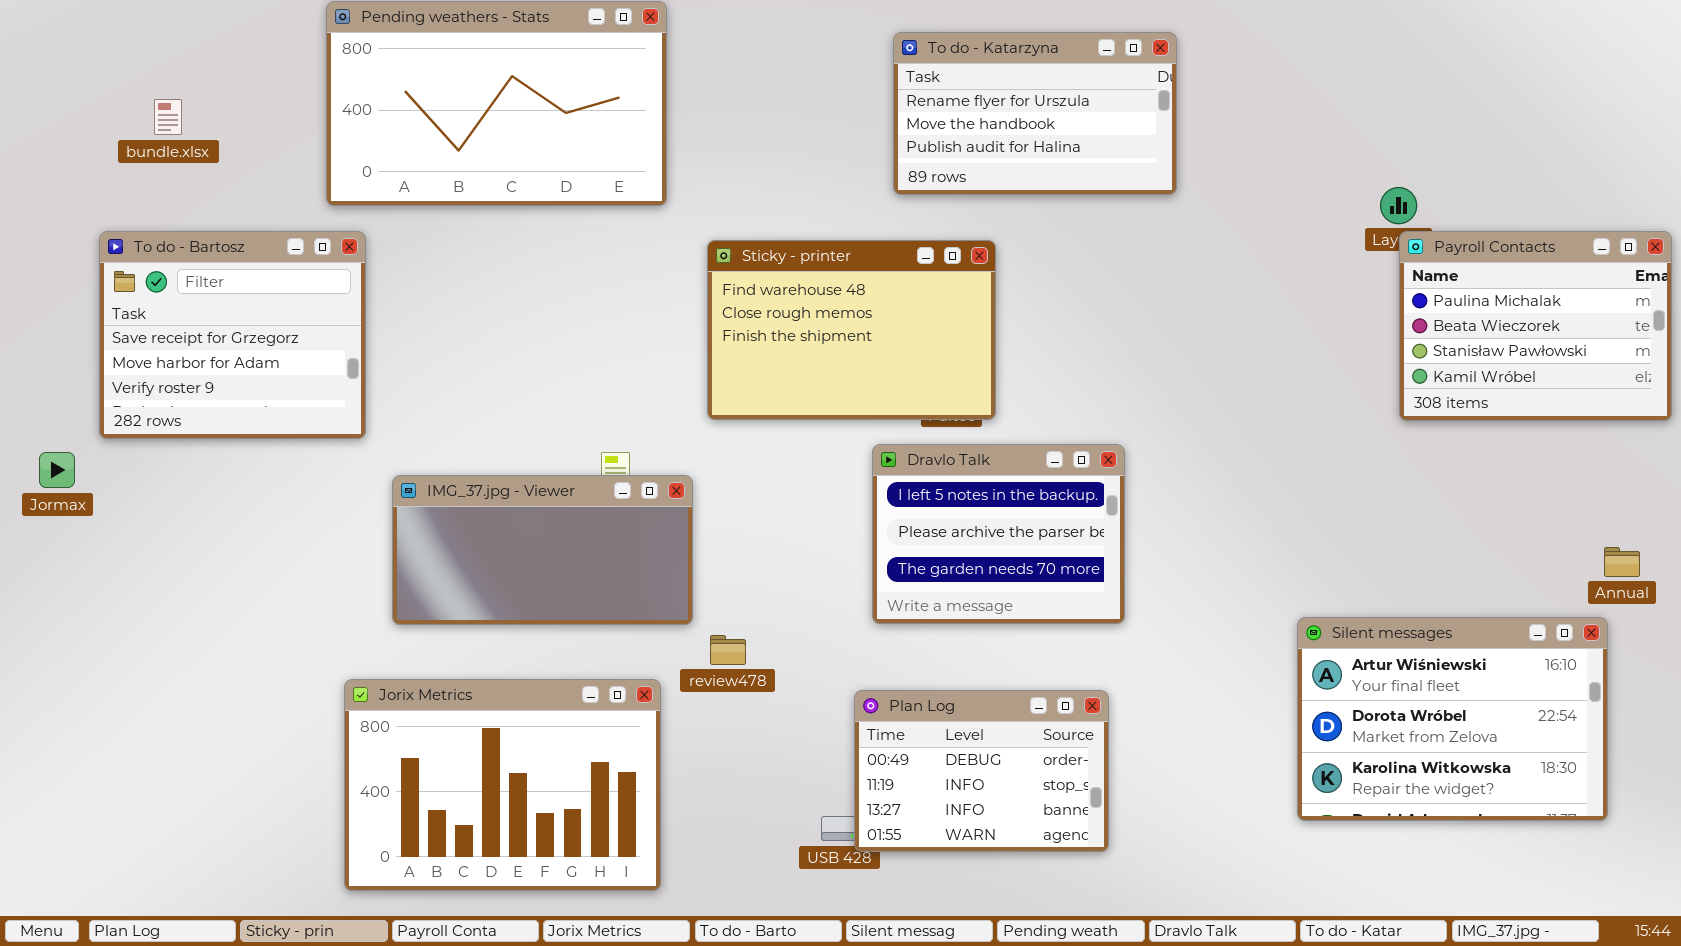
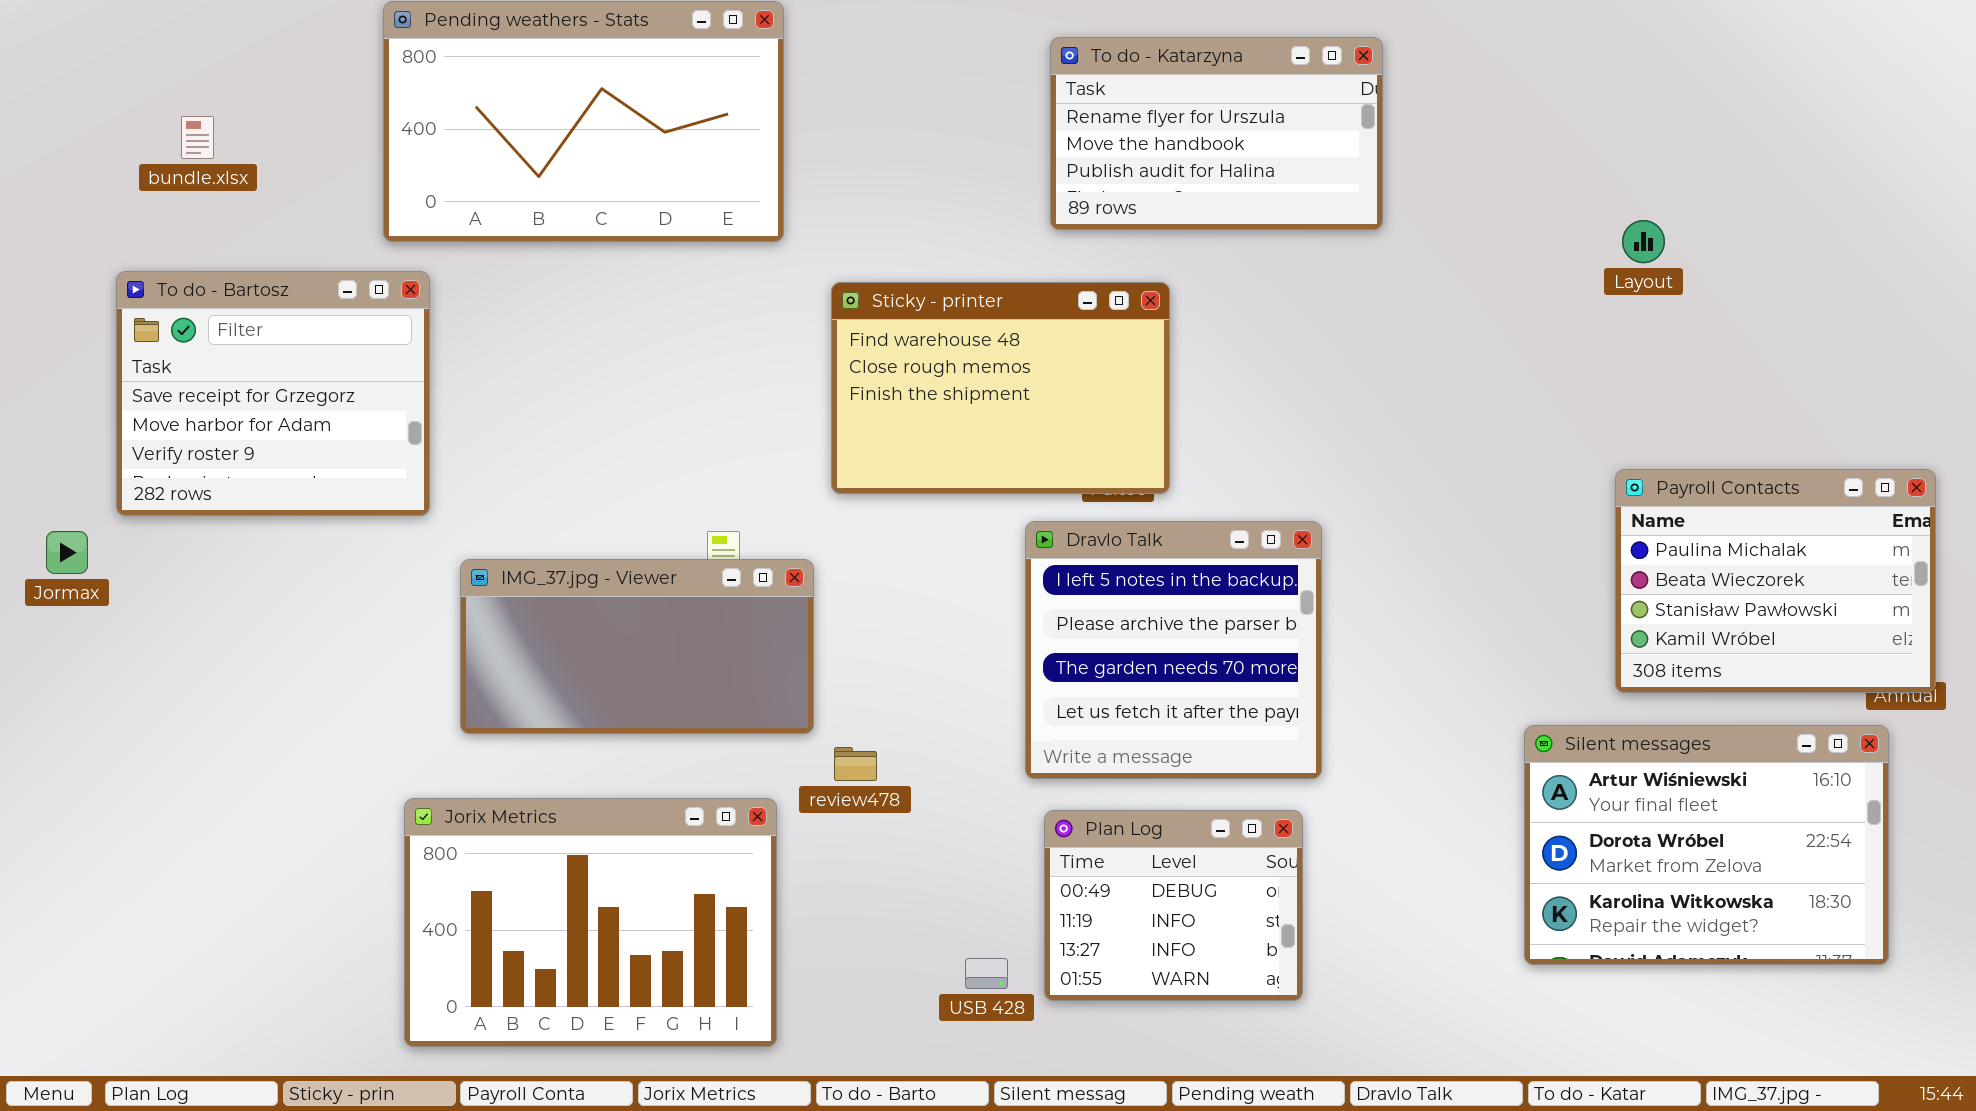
Payroll Contacts: [1399,231,1672,421] -> [1615,469,1936,693], moved
Dravlo Talk: [872,444,1125,624] -> [1025,521,1322,779], resized
Plan Log: [854,690,1109,852] -> [1044,810,1303,1001], resized

